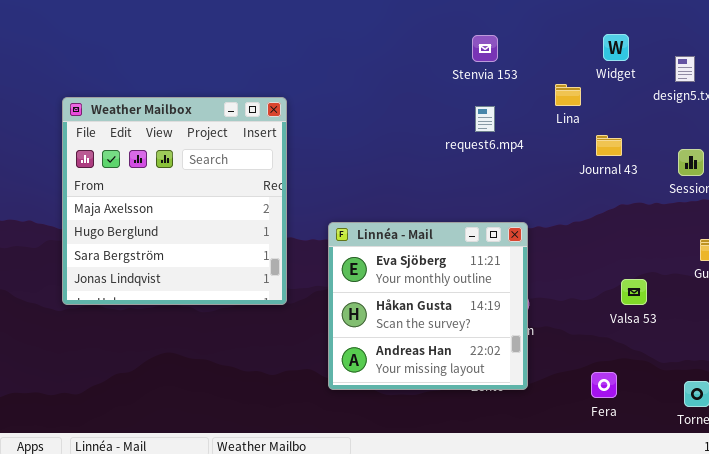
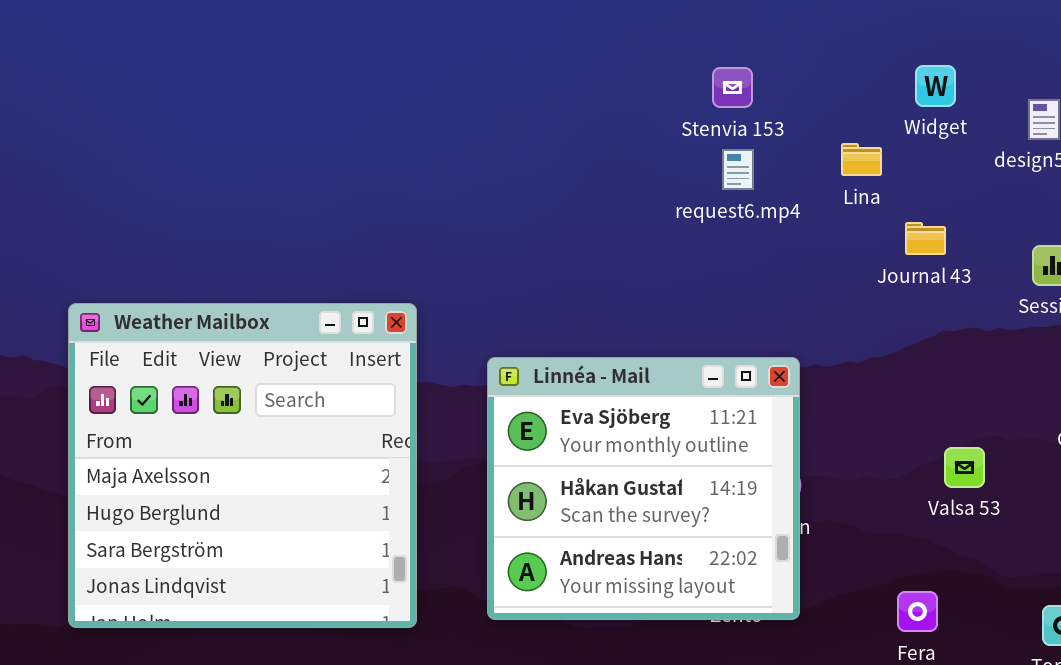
Weather Mailbox: [62,97,287,305] -> [68,303,417,628], moved
request6.mp4: [475,106,495,132] -> [722,149,754,190], moved

